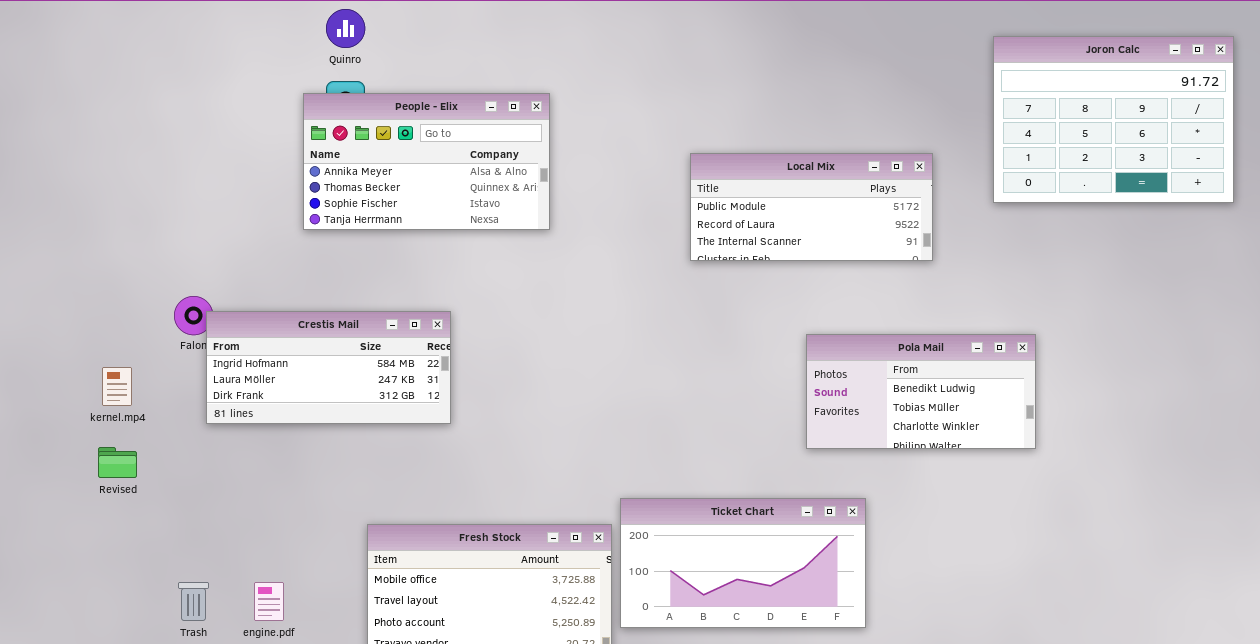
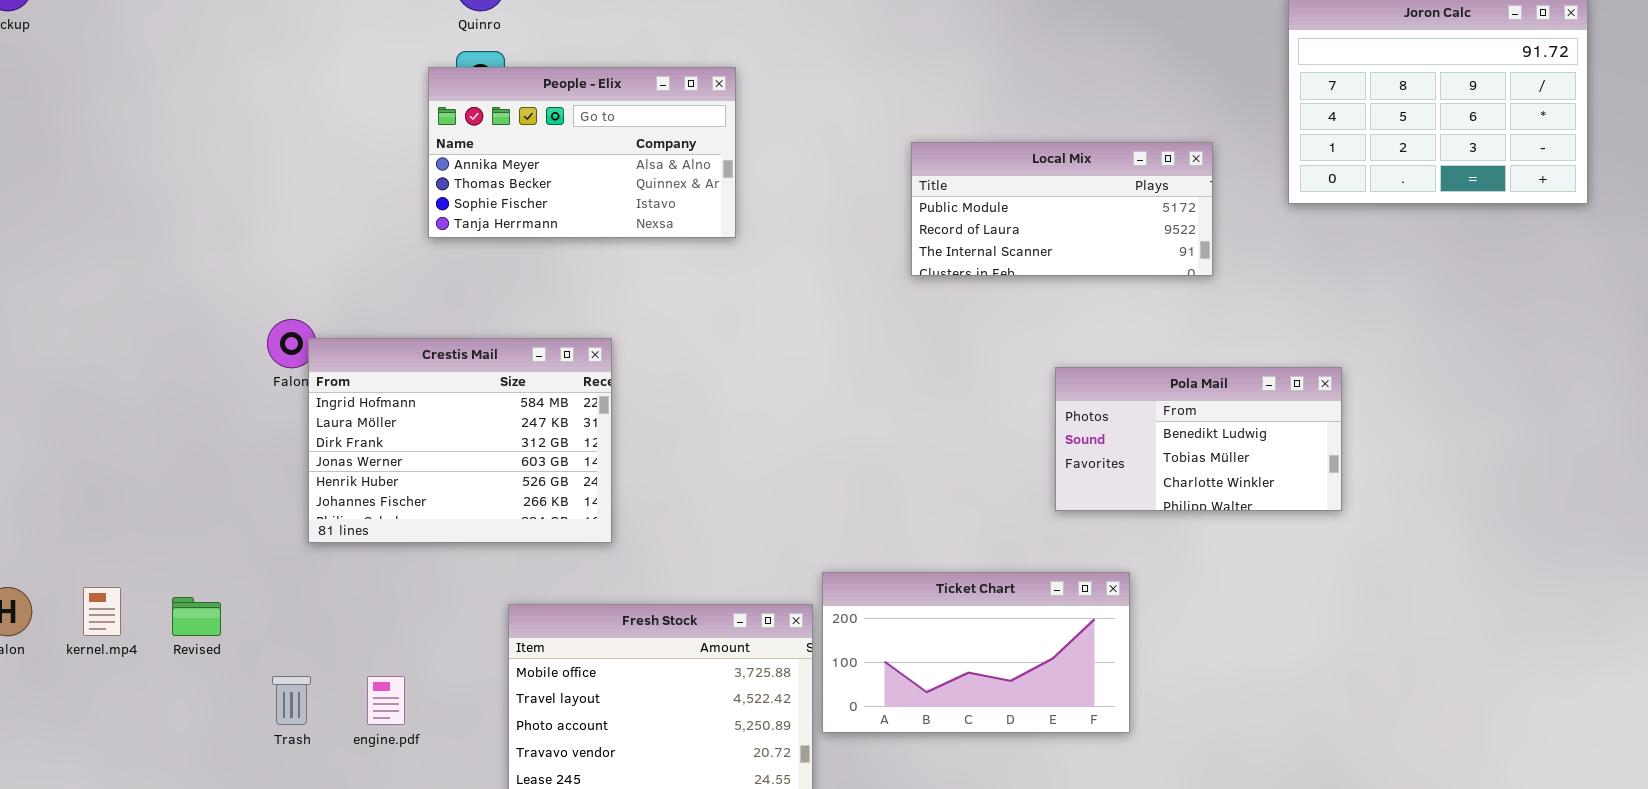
Crestis Mail: [206,311,451,424] -> [308,338,612,543], resized
kernel.mp4: [102,367,132,406] -> [83,587,121,636], moved
Revised: [98,447,137,478] -> [172,597,221,636], moved

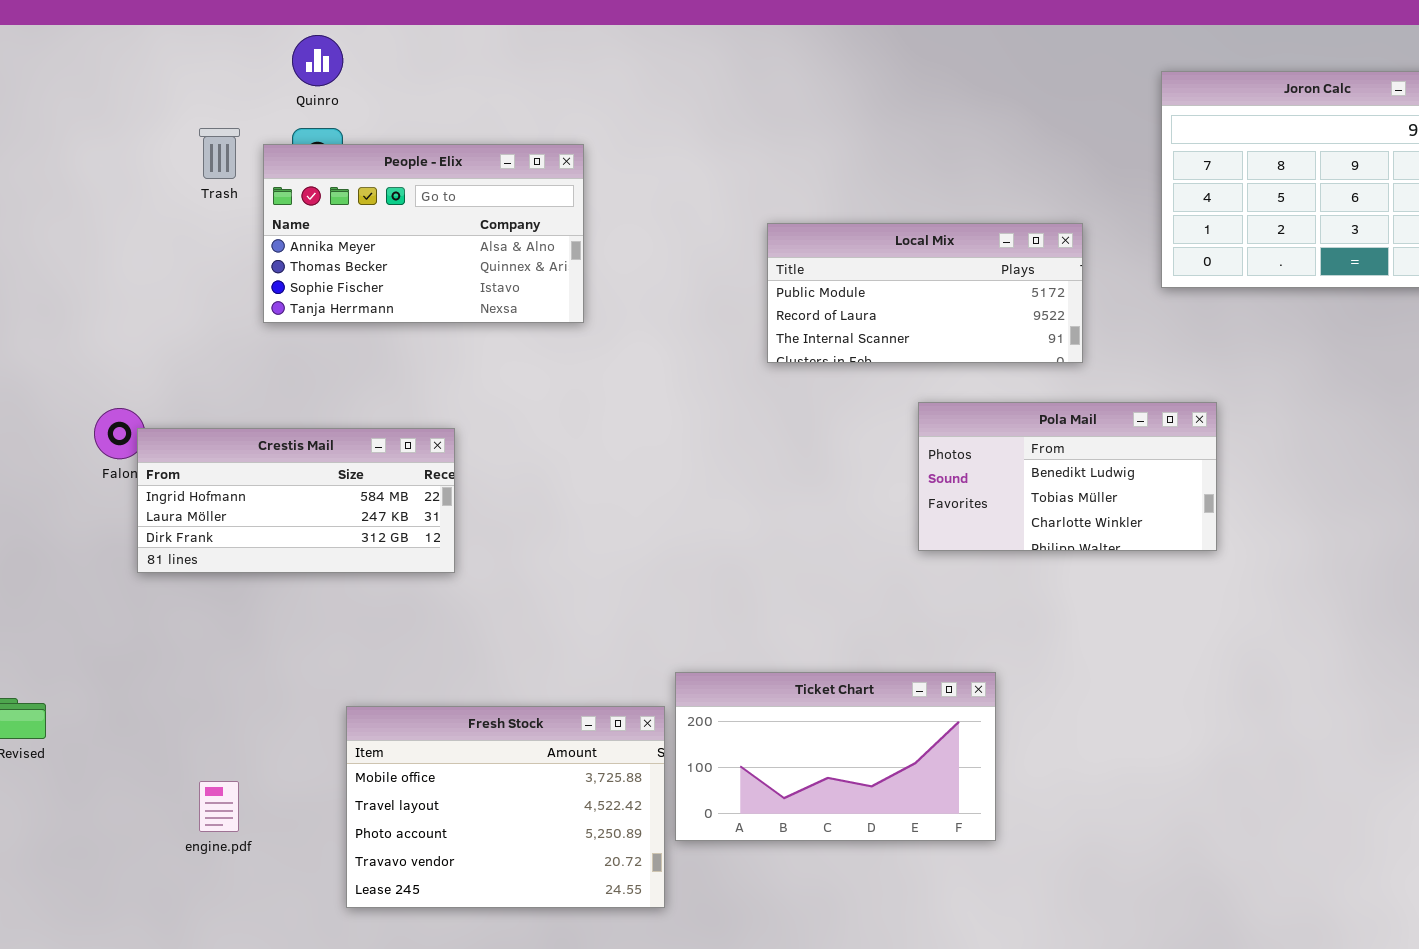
Crestis Mail: [308,338,612,543] -> [137,428,455,573], resized
Pola Mail: [1055,367,1342,511] -> [918,402,1217,551], moved
Trash: [272,676,311,725] -> [199,128,240,179], moved

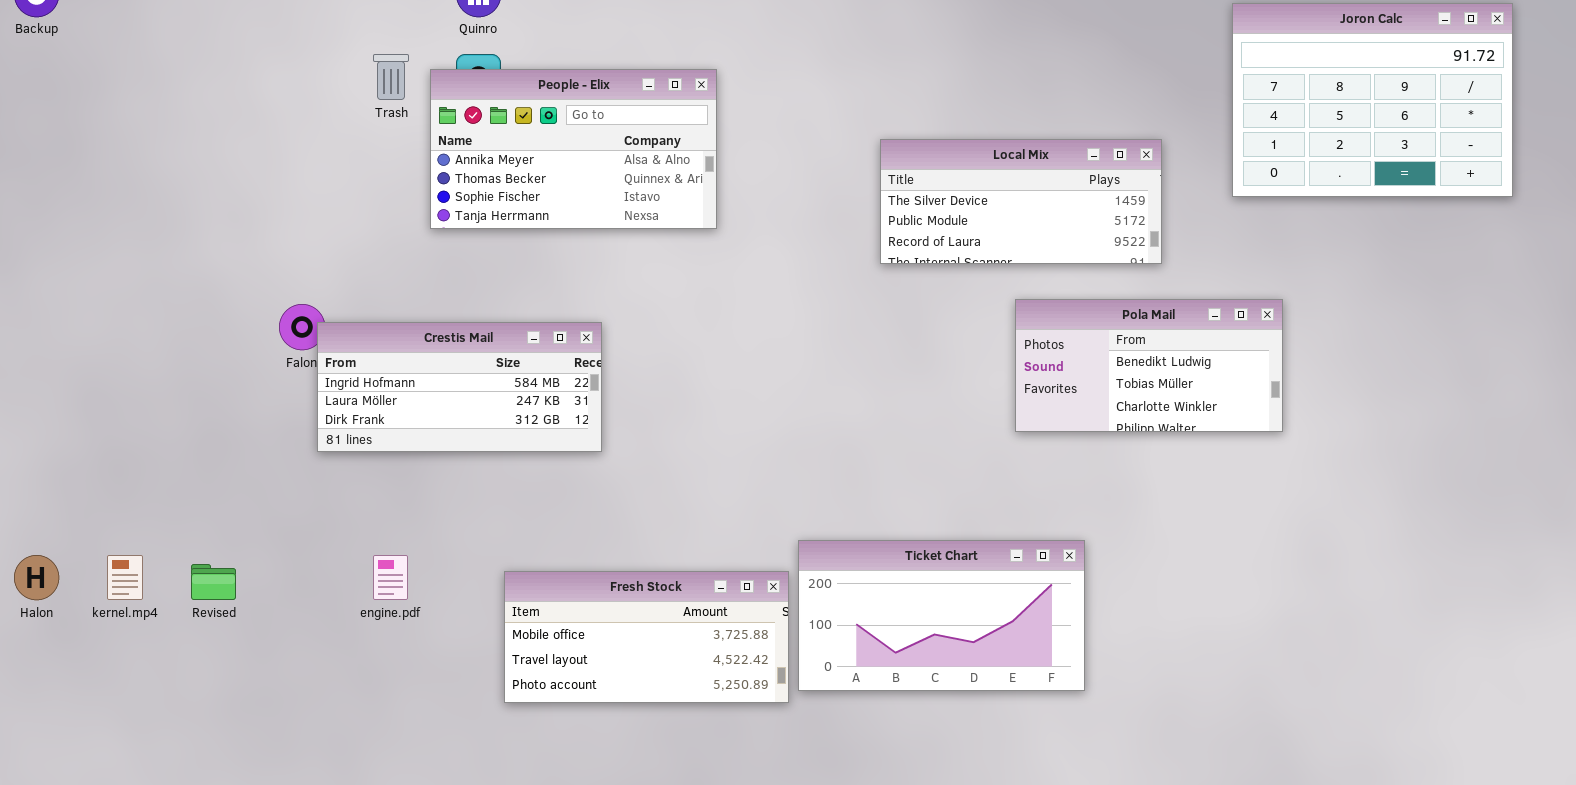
Local Mix: [767,223,1083,363] -> [880,139,1162,264], scrolled up 1 row
Fresh Stock: [346,706,665,908] -> [504,571,789,703], resized
engine.pdf: [199,781,239,832] -> [373,555,408,600], moved

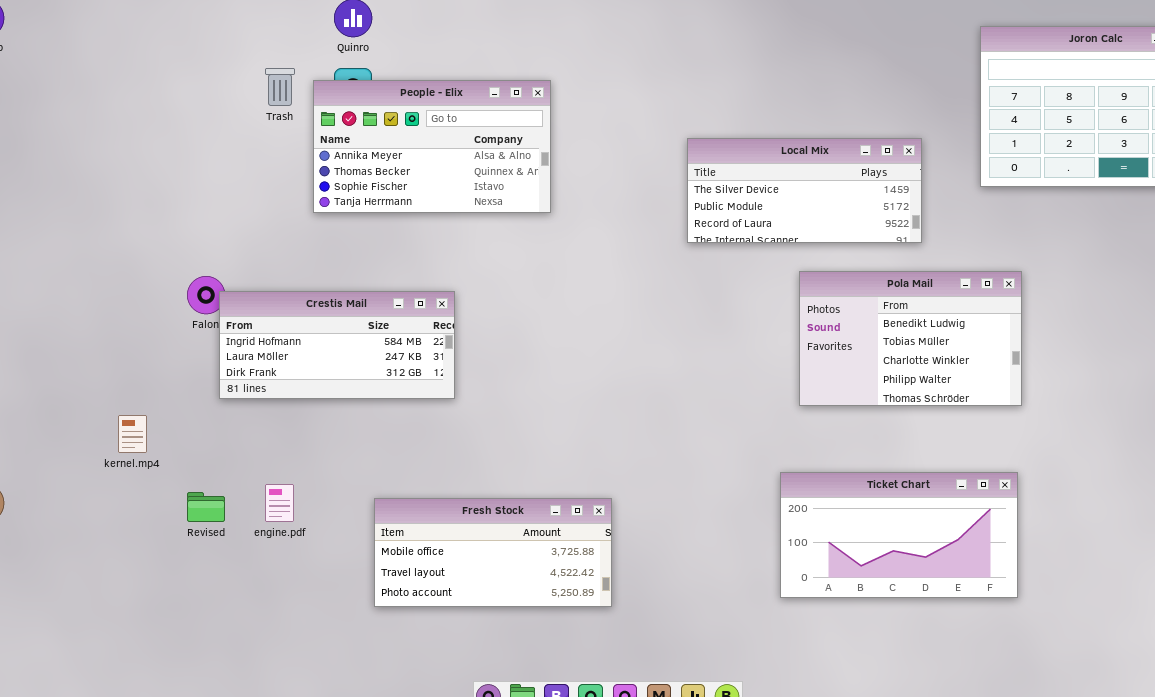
Pola Mail: [1015,299,1283,432] -> [799,271,1022,406], resized
Ticket Chart: [798,540,1085,691] -> [780,472,1018,598], moved
kernel.mp4: [107,555,143,600] -> [118,415,147,453], moved
Revised: [191,564,236,600] -> [187,492,225,522], moved

